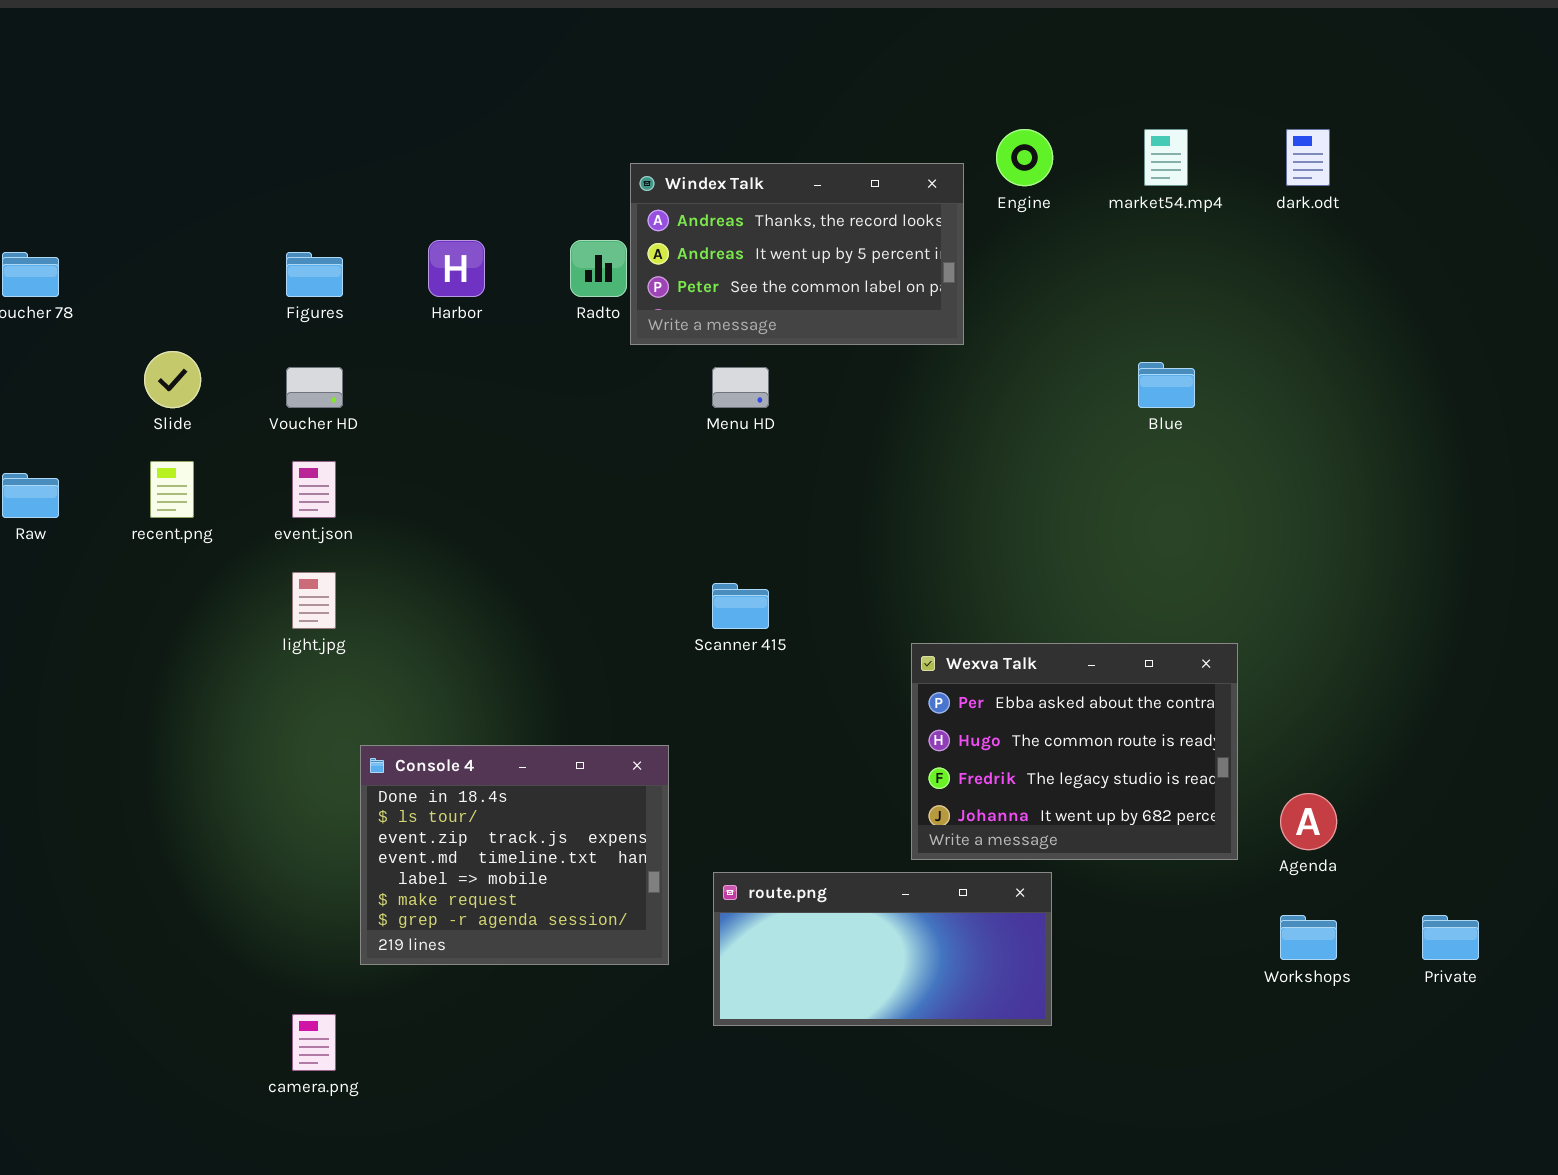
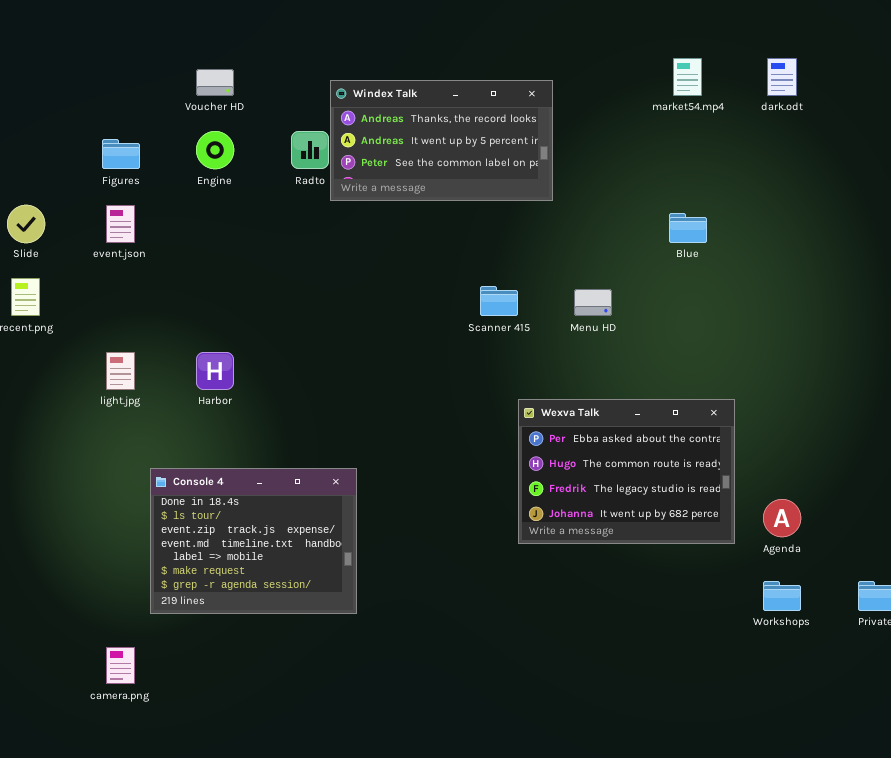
Engine: [996,129,1053,186] -> [196,131,234,169], moved
Harbor: [428,240,485,297] -> [196,352,234,390], moved
Voucher HD: [286,367,343,408] -> [196,69,234,96], moved
Menu HD: [712,367,769,408] -> [574,289,612,316], moved
event.json: [292,461,336,518] -> [106,205,135,243], moved
Scanner 415: [712,583,769,629] -> [480,286,518,316], moved
route.png: [713,872,1052,1026] -> none, closed

